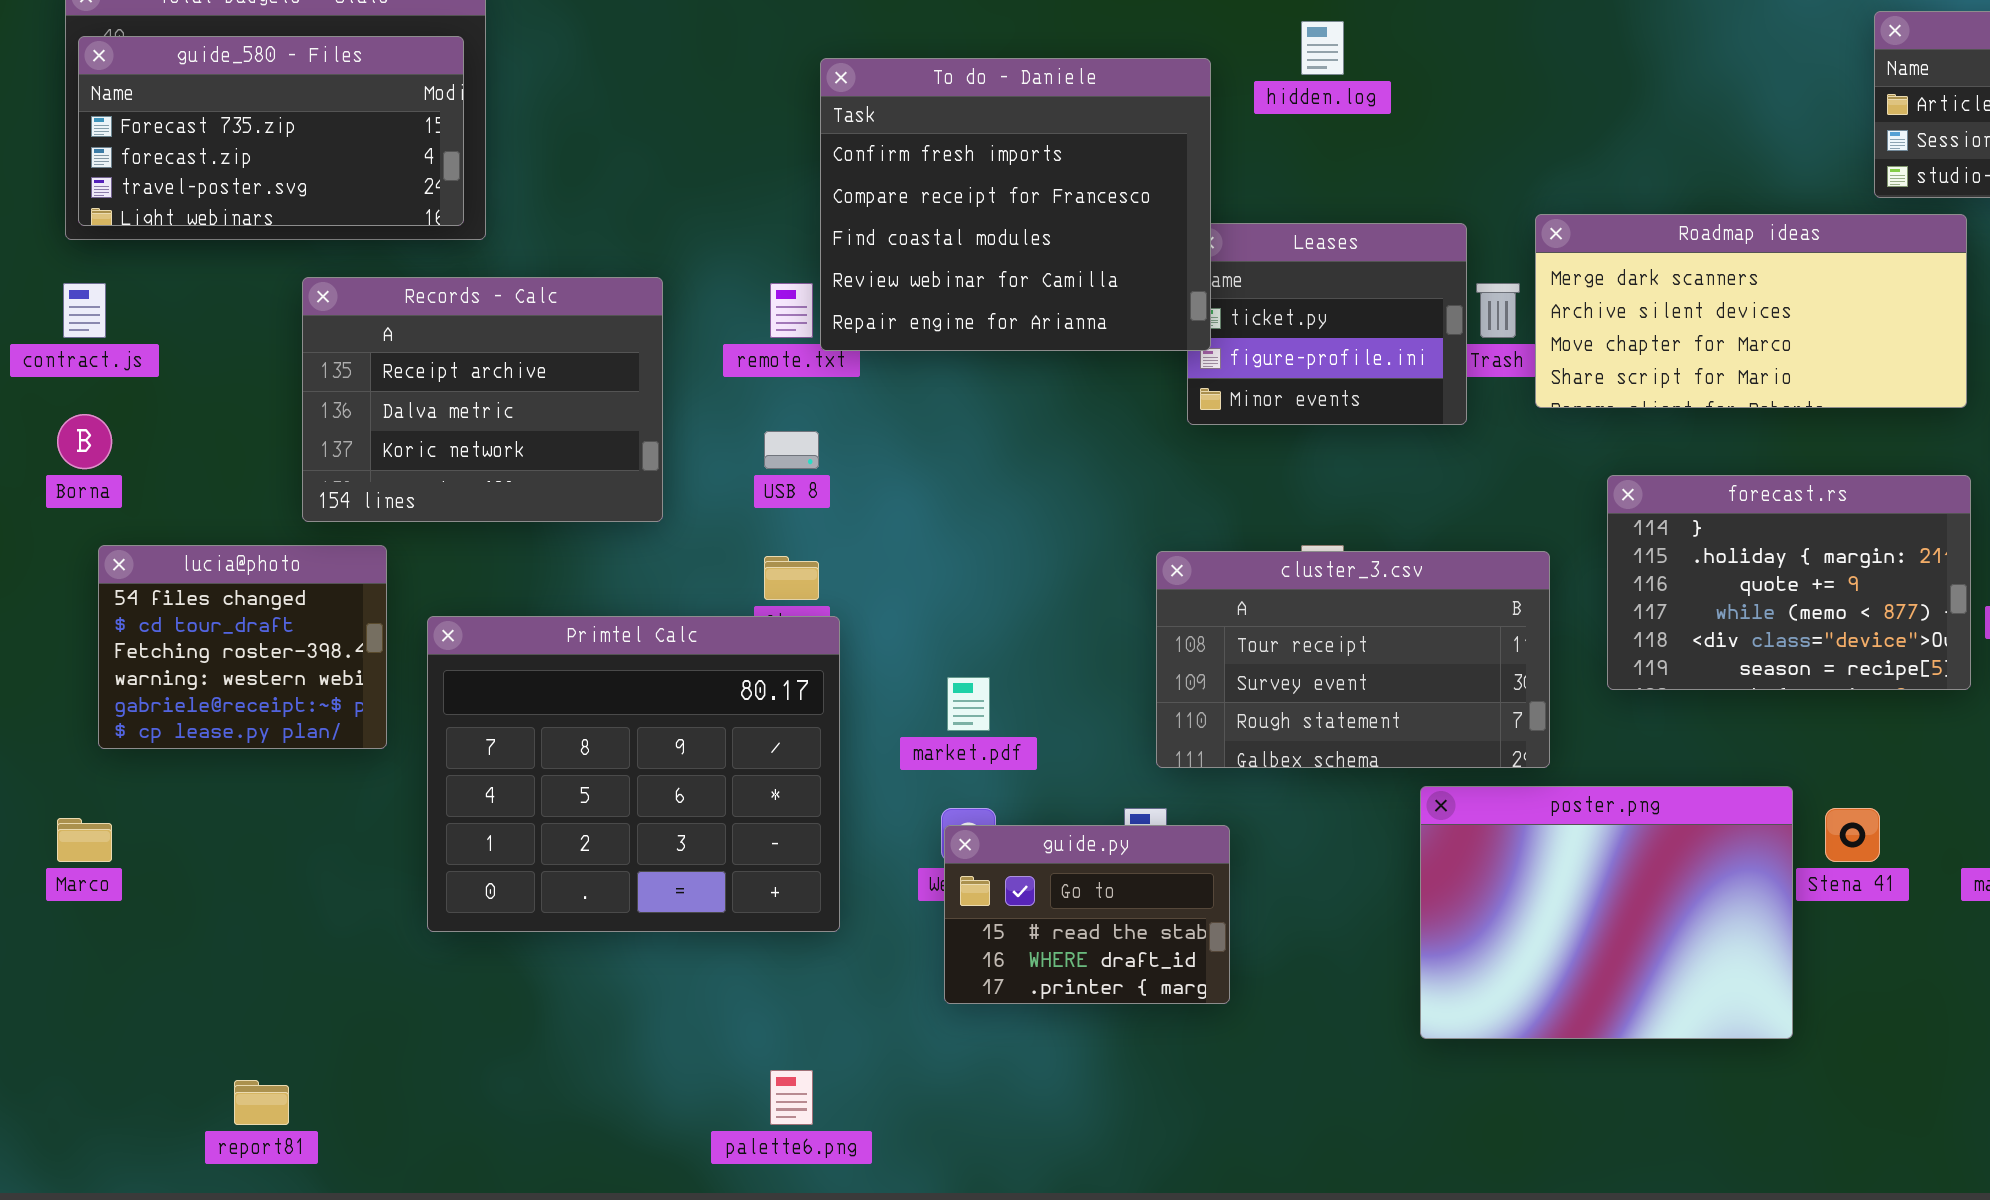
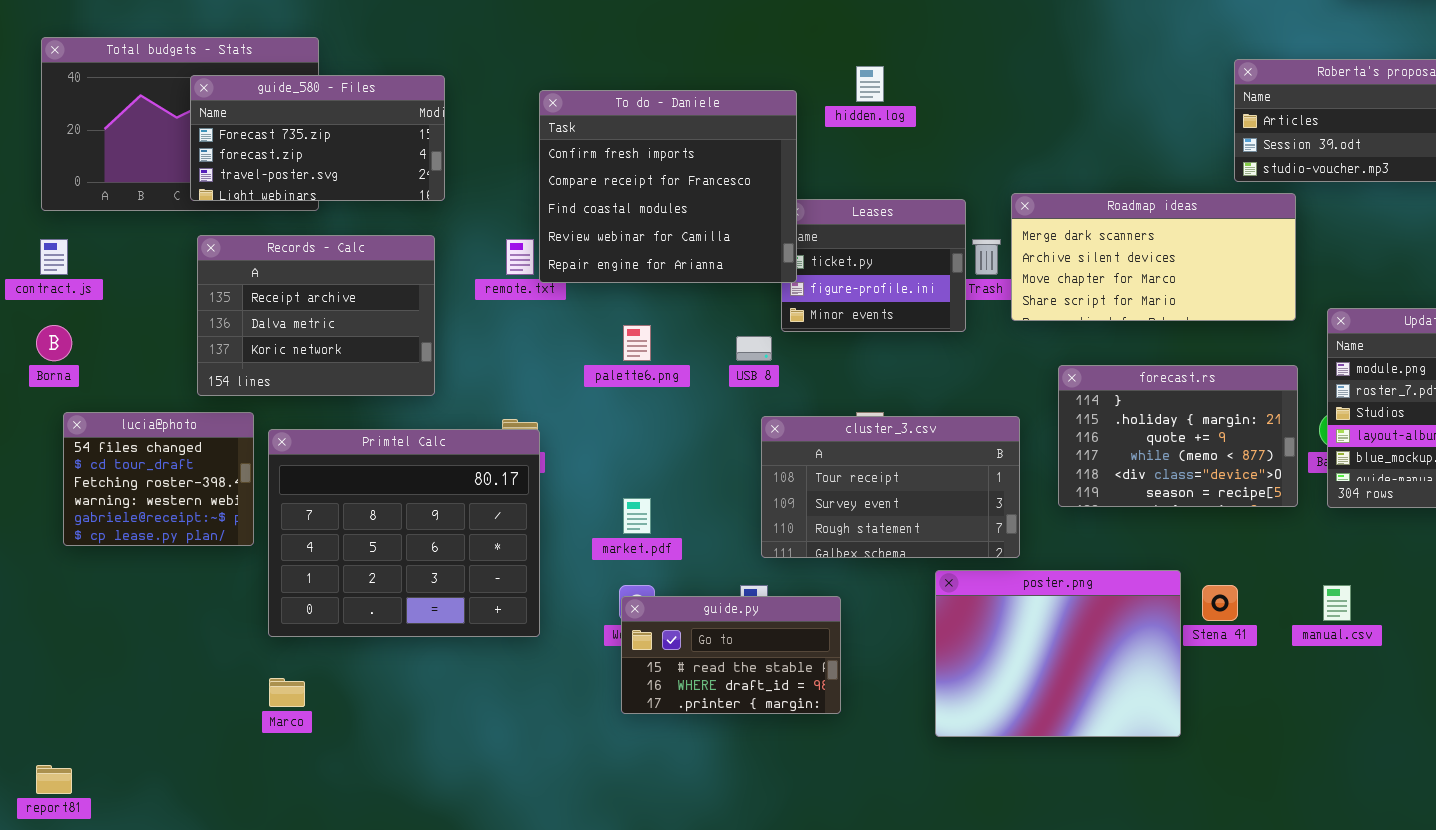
guide_580 - Files: [78,36,464,226] -> [190,75,445,201], moved
USB 8: [764,431,819,469] -> [736,336,772,361], moved
Primtel Calc: [427,616,840,932] -> [268,429,540,637], moved
Marco: [57,818,112,862] -> [269,678,305,707], moved
guide.py: [944,825,1230,1004] -> [621,596,841,714], resized
palette6.png: [770,1070,813,1125] -> [623,325,651,361], moved
report81: [234,1080,289,1125] -> [36,765,72,794], moved

